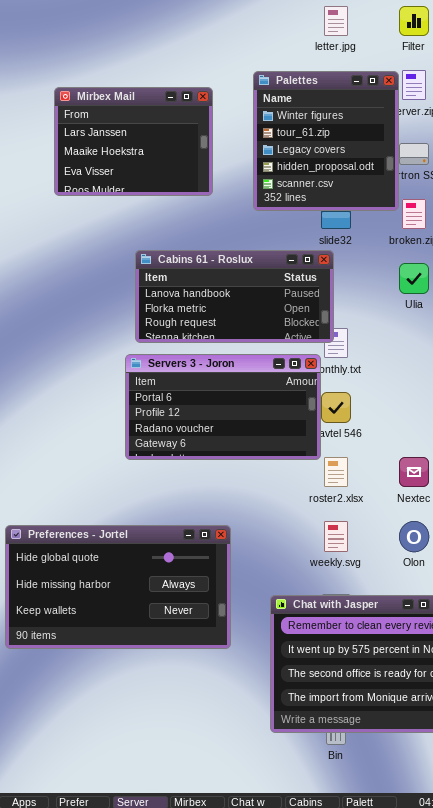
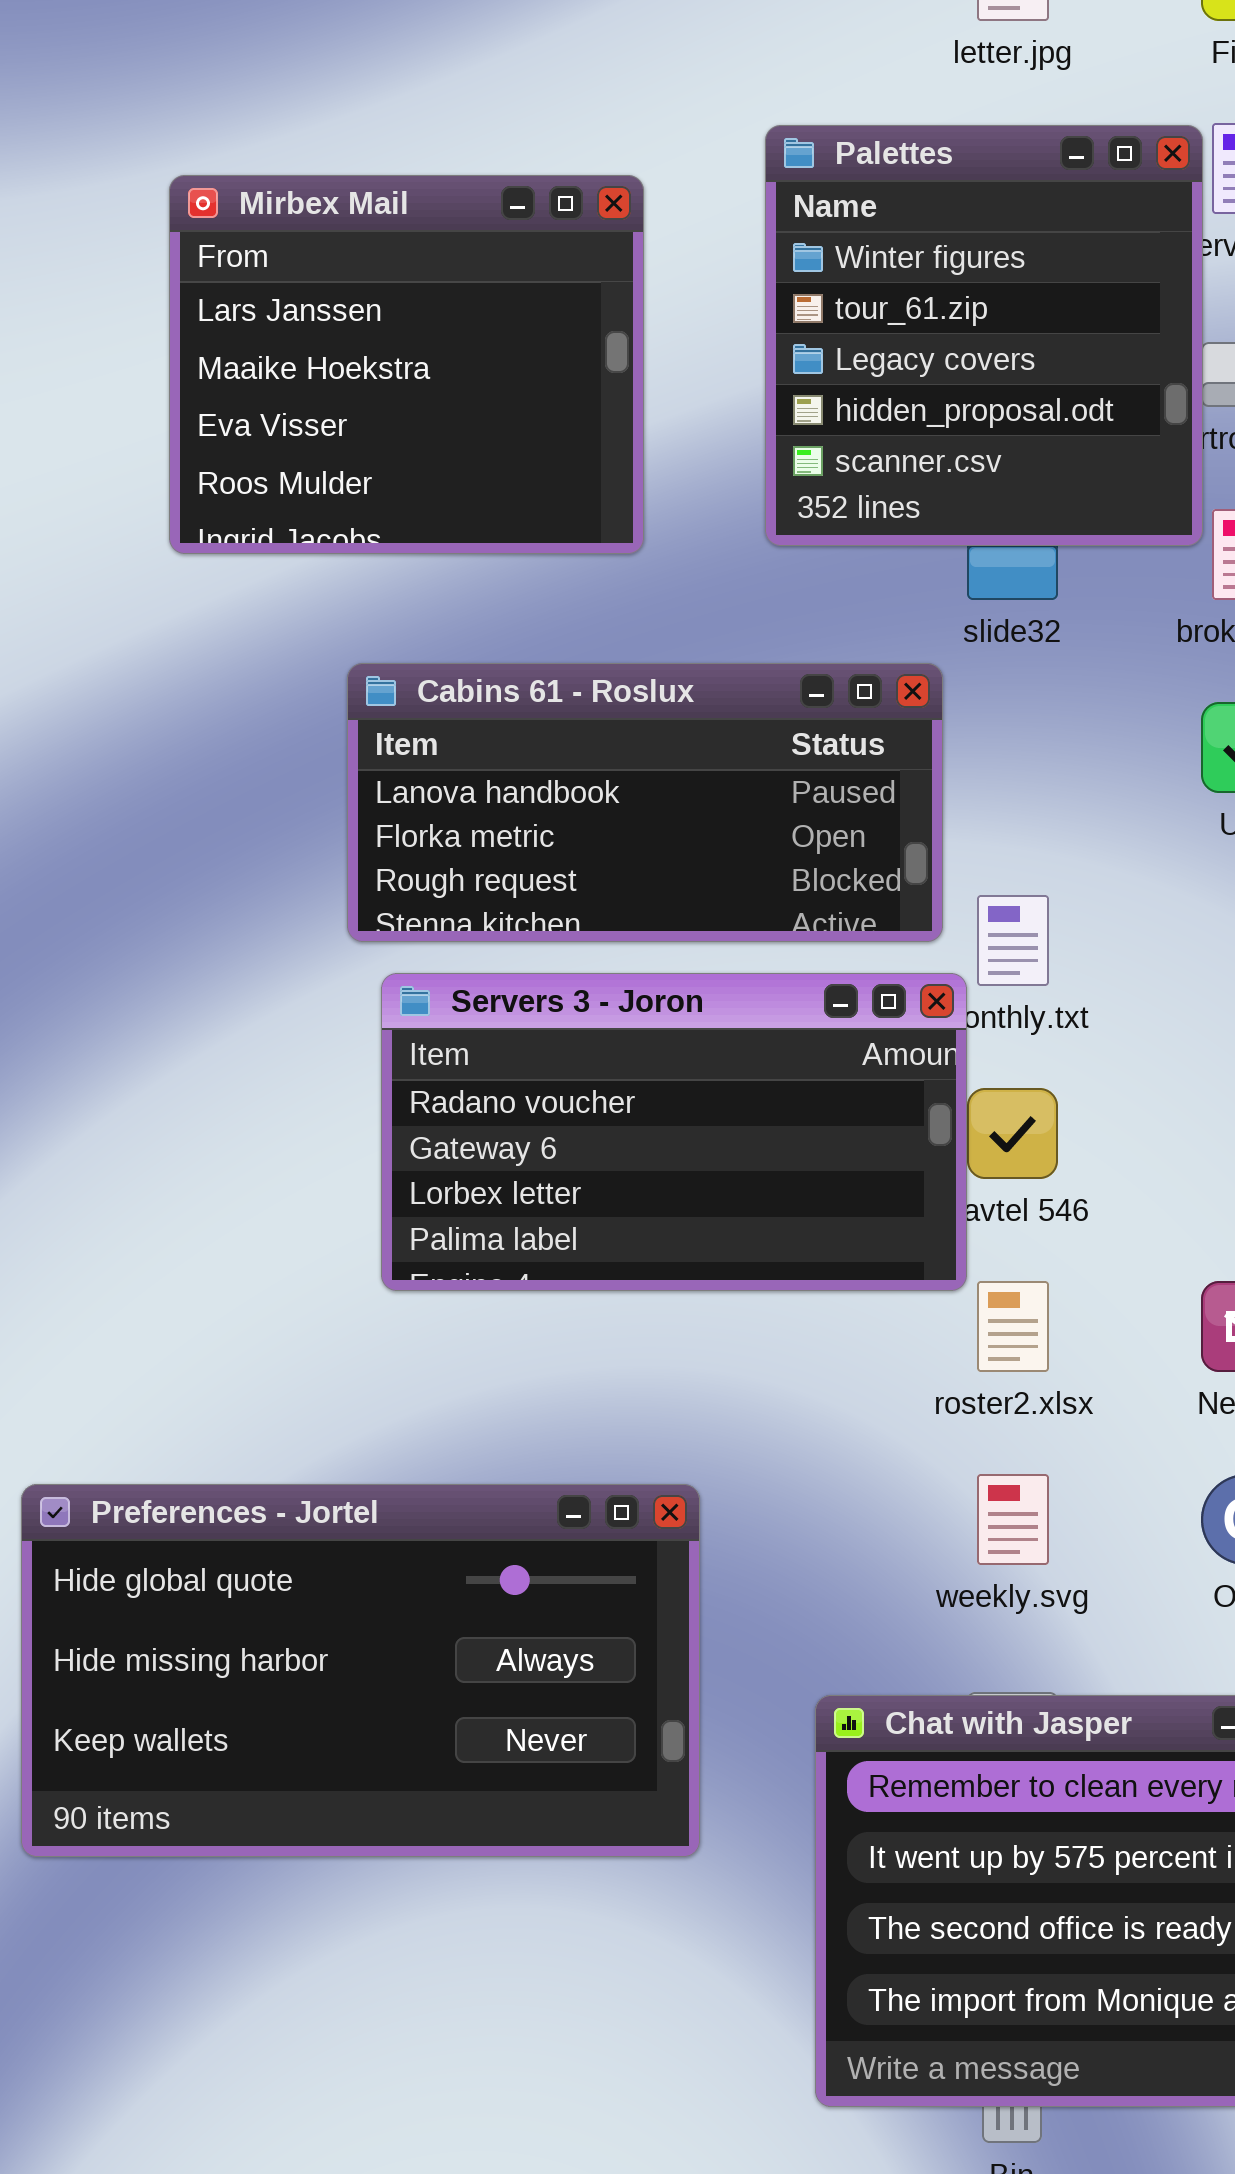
Mirbex Mail: [54,87,213,196] -> [169,175,644,554], resized
Cabins 61 - Roslux: [135,250,334,343] -> [347,663,943,942], moved
Servers 3 - Joron: [125,354,321,460] -> [381,973,967,1291], scrolled down 2 rows

